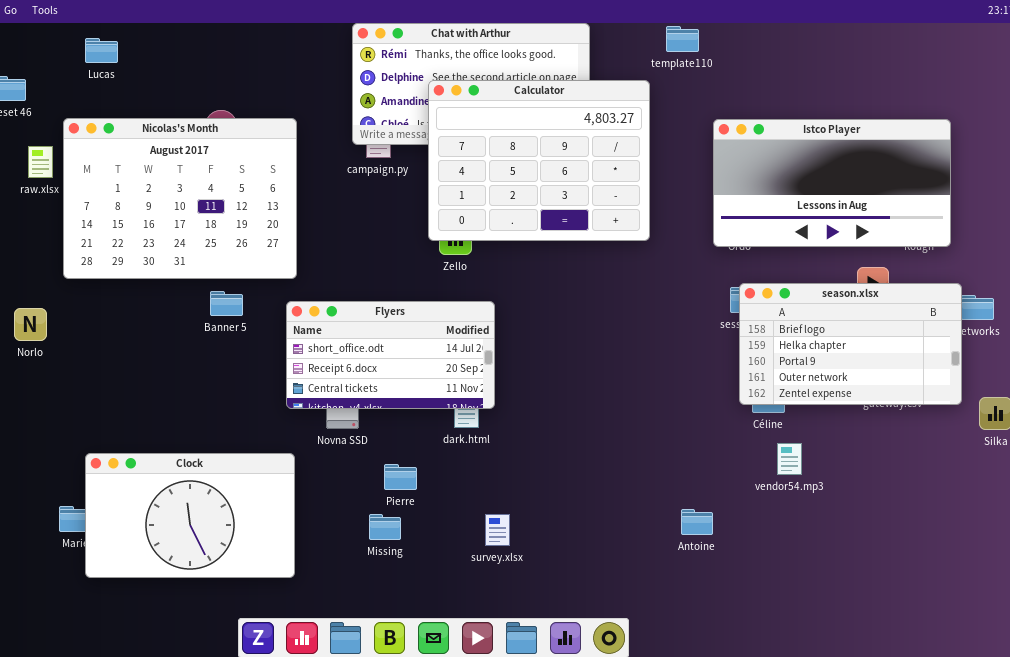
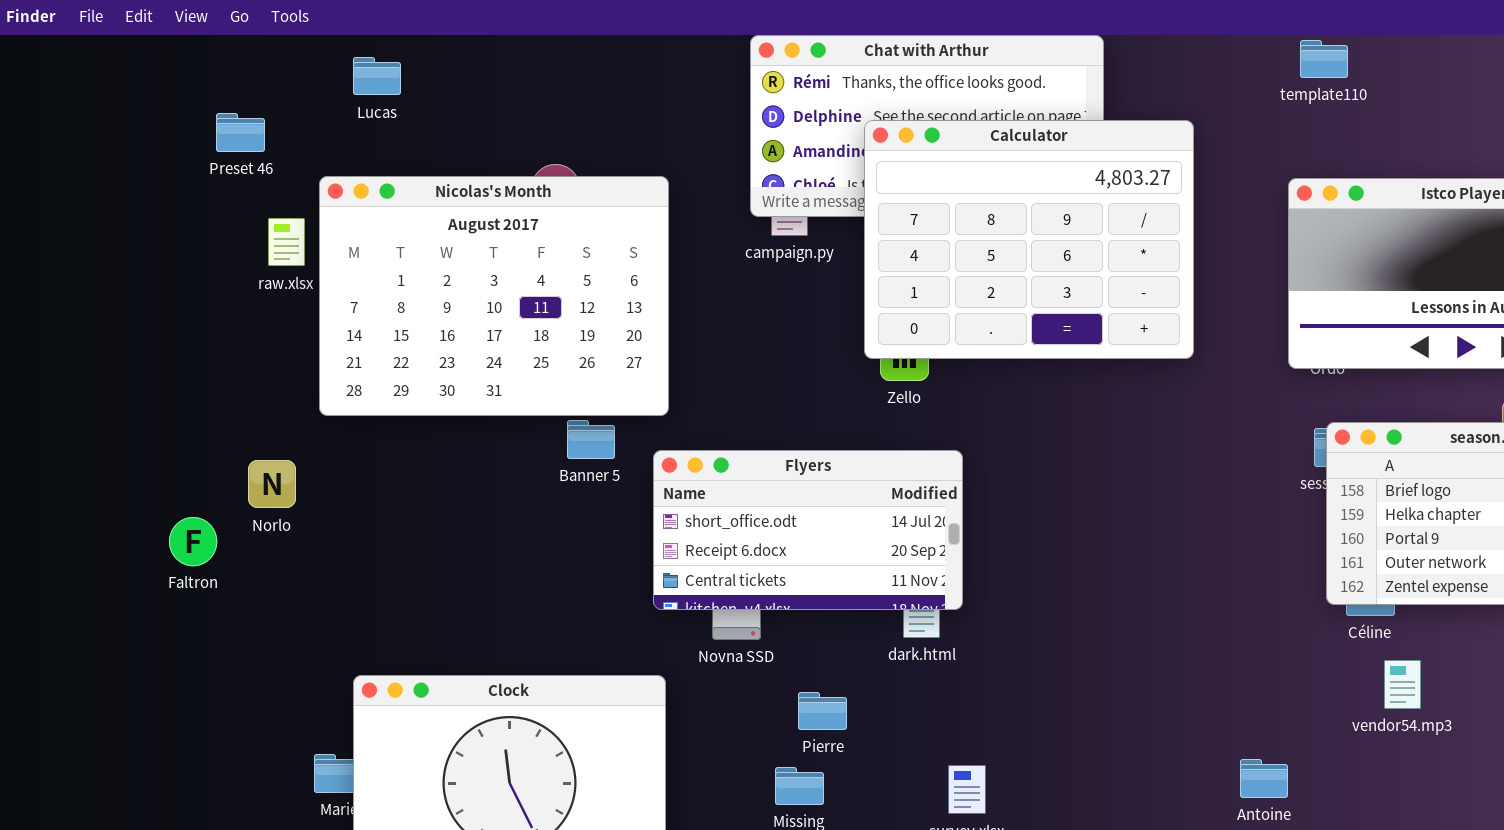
template110: [666,26,699,52] -> [1300,40,1348,78], moved
Banner 5: [210,291,243,316] -> [567,420,615,459], moved

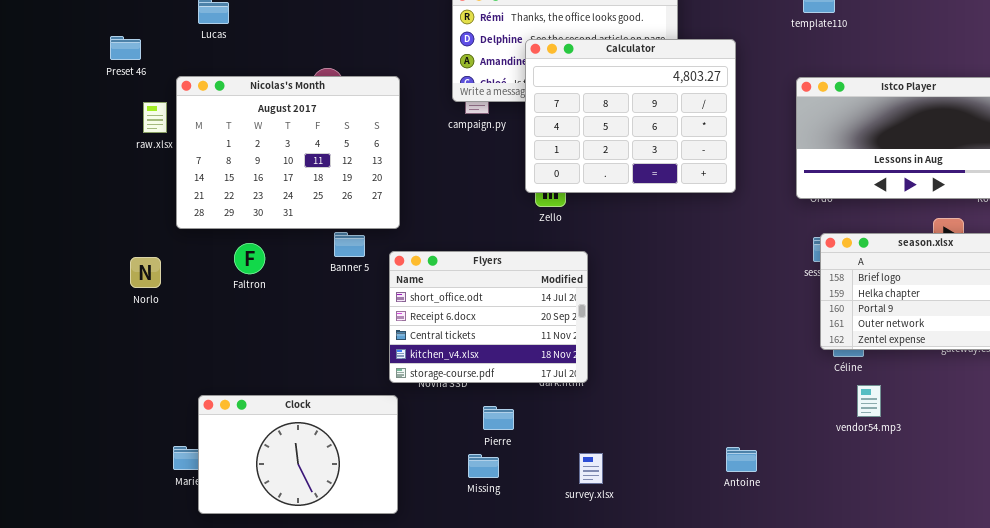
Flyers: [653,450,963,610] -> [389,251,588,383], resized
Faltron: [169,517,217,566] -> [234,243,265,274], moved
Antoine: [1240,759,1288,798] -> [726,447,757,472], moved

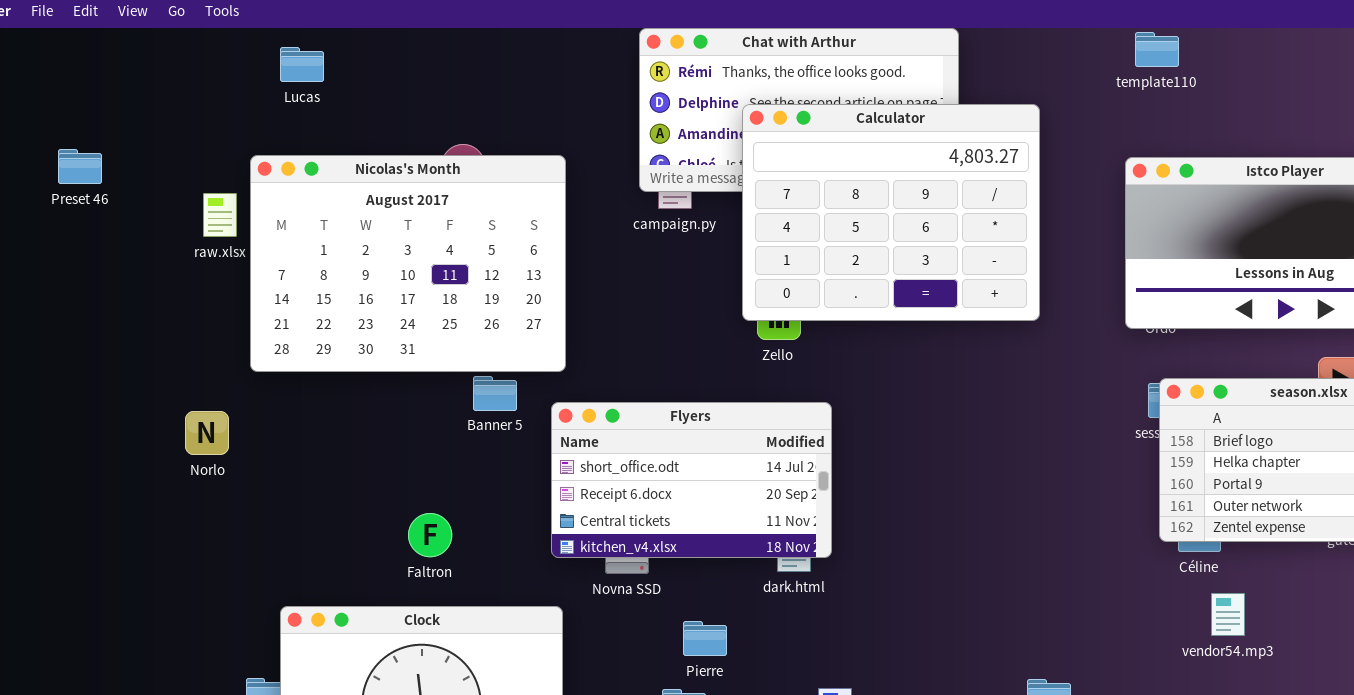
Preset 46: [110,36,141,60] -> [58,149,102,184], moved
Faltron: [234,243,265,274] -> [408,513,452,557], moved
Flyers: [389,251,588,383] -> [551,402,832,558], resized

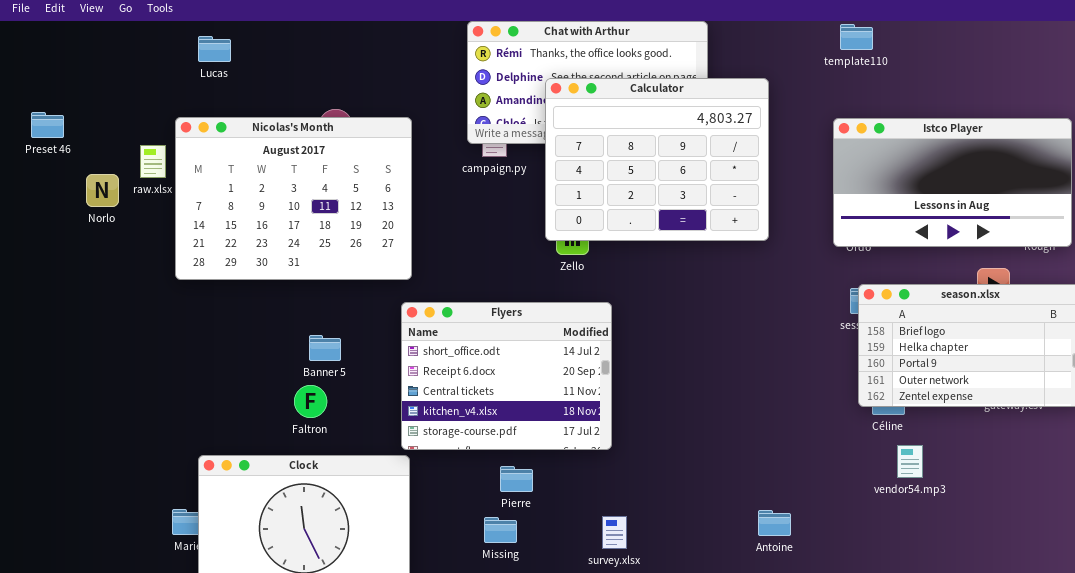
Banner 5: [473,376,517,411] -> [309,335,341,361], moved
Flyers: [551,402,832,558] -> [401,302,612,450], resized
Norlo: [185,411,229,455] -> [86,174,119,207], moved

